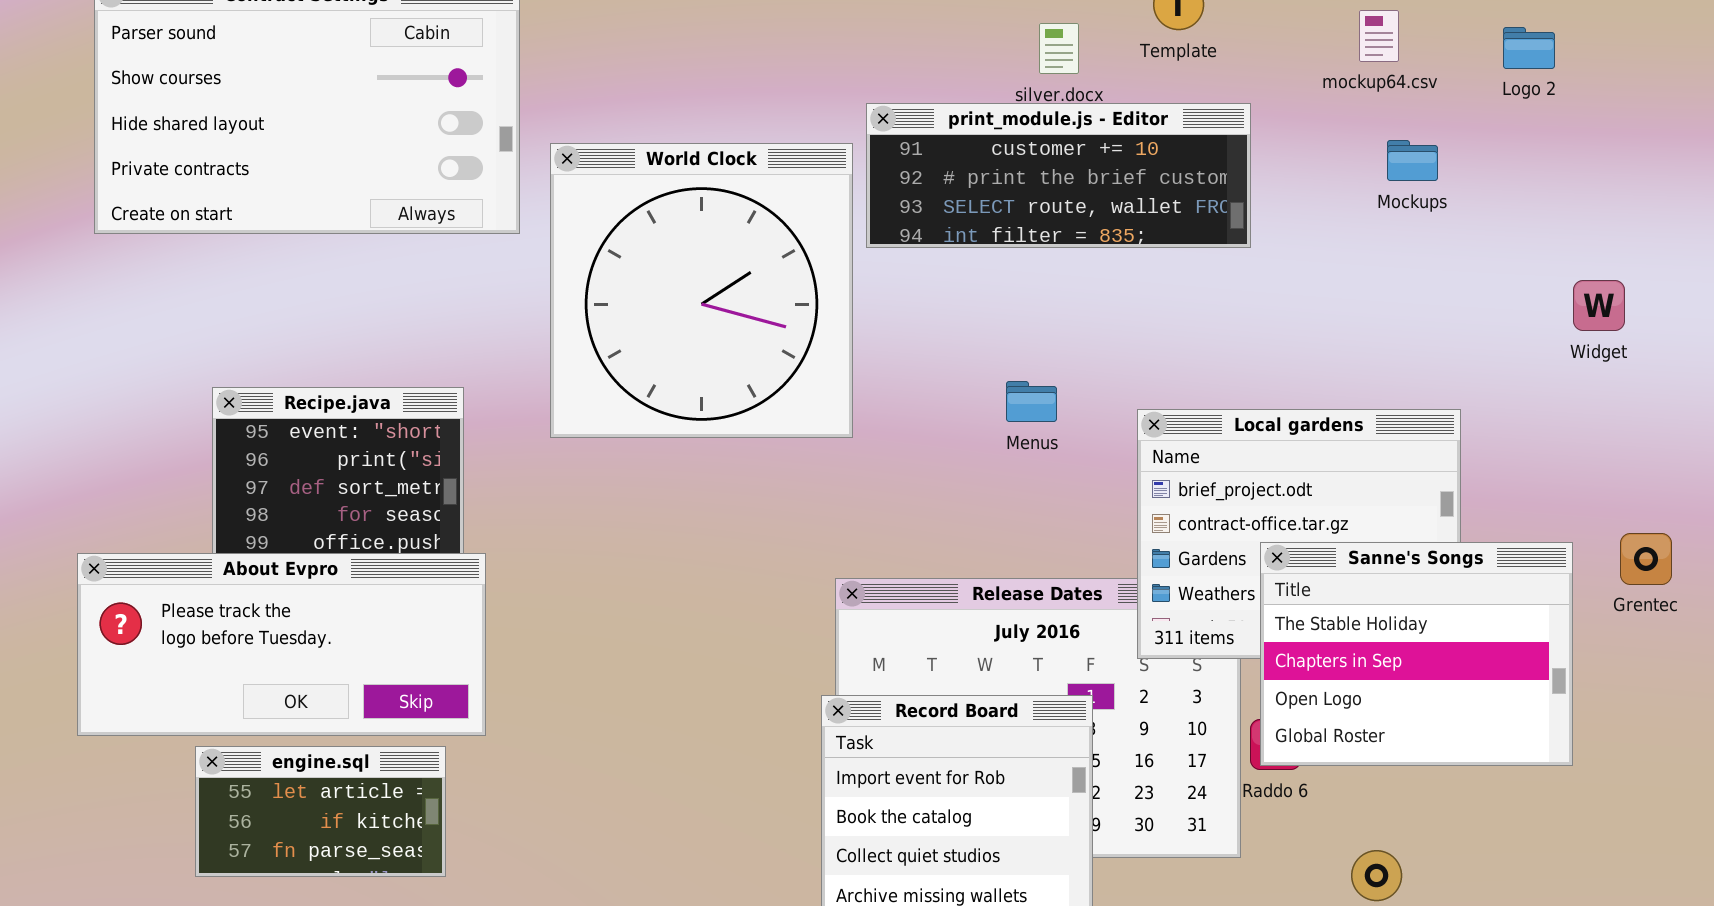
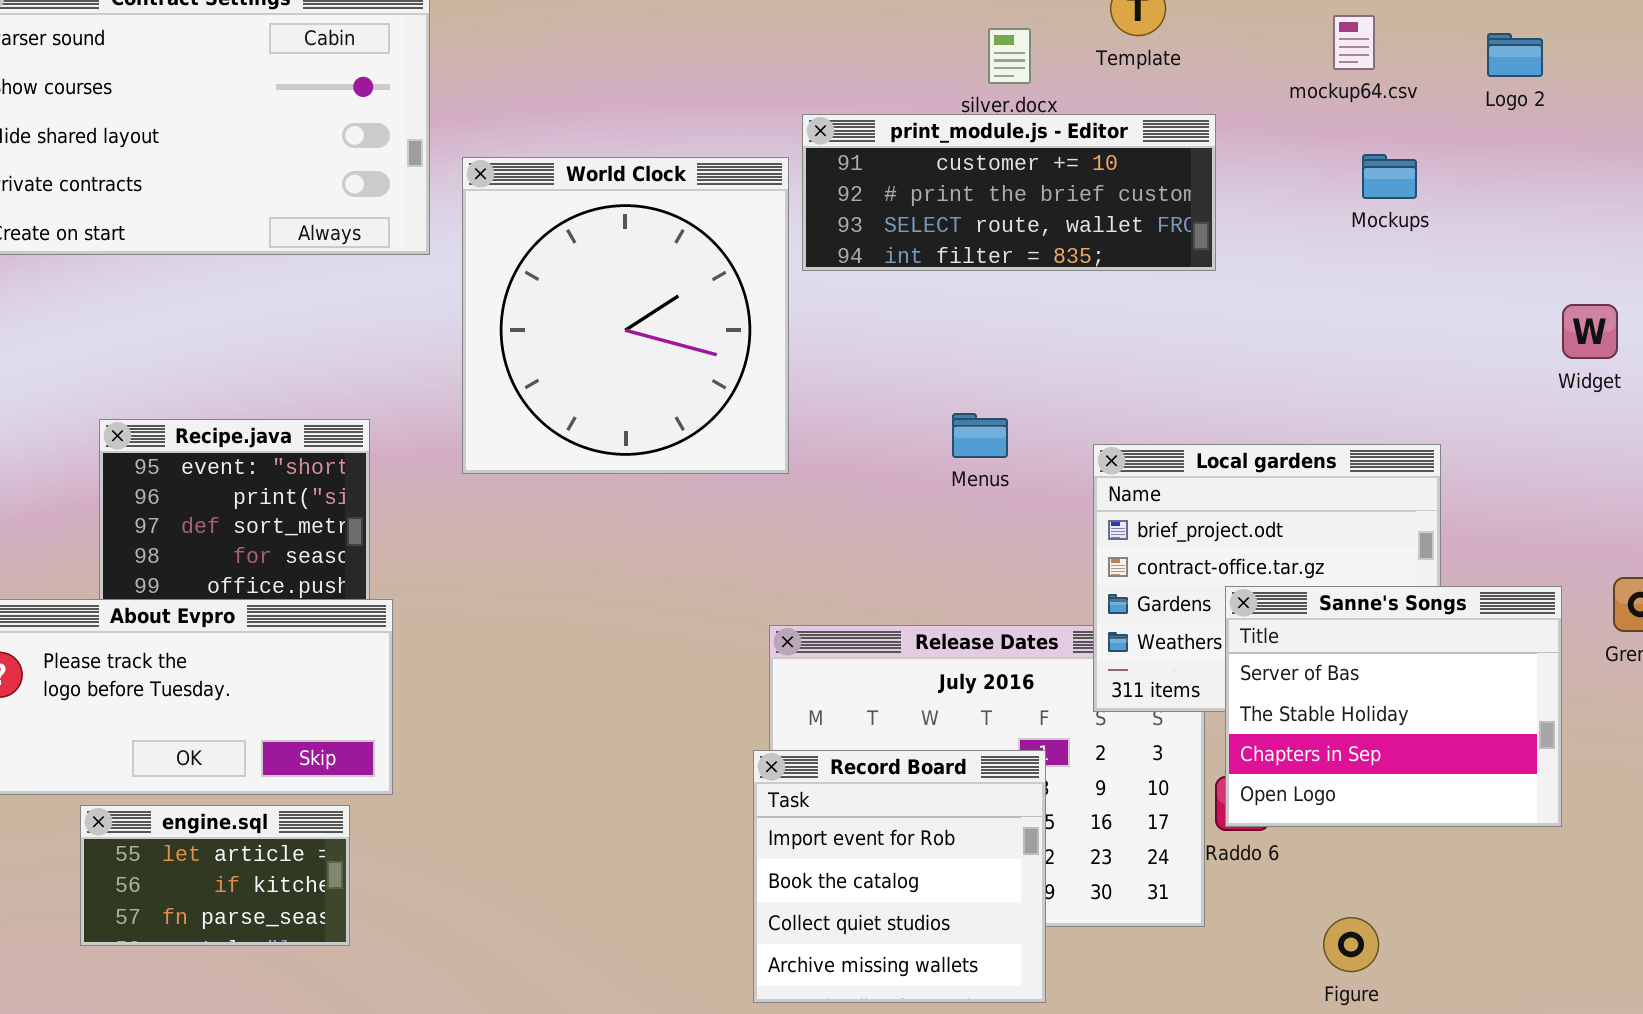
Sanne's Songs: [1260,542,1573,766] -> [1225,586,1562,827], scrolled up 1 row

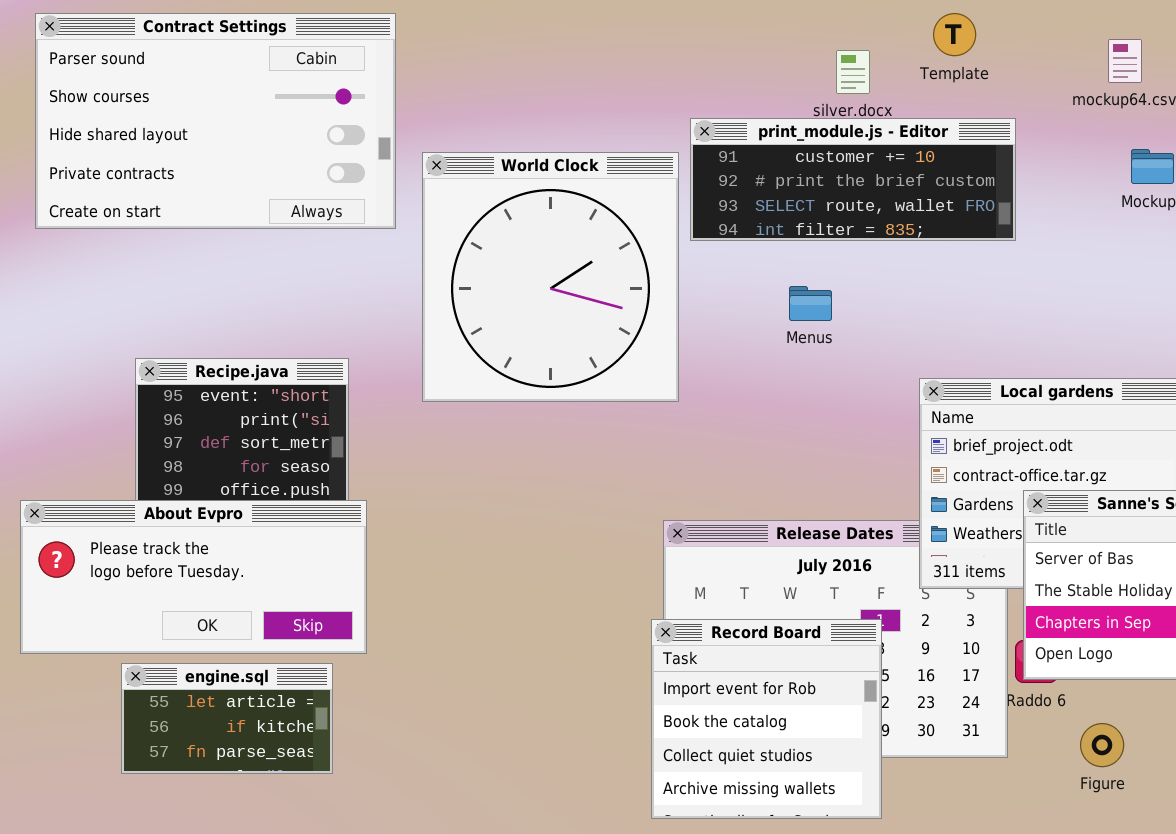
Menus: [952,413,1008,458] -> [789,286,832,321], moved
Figure: [1323,917,1379,972] -> [1080,723,1124,767], moved

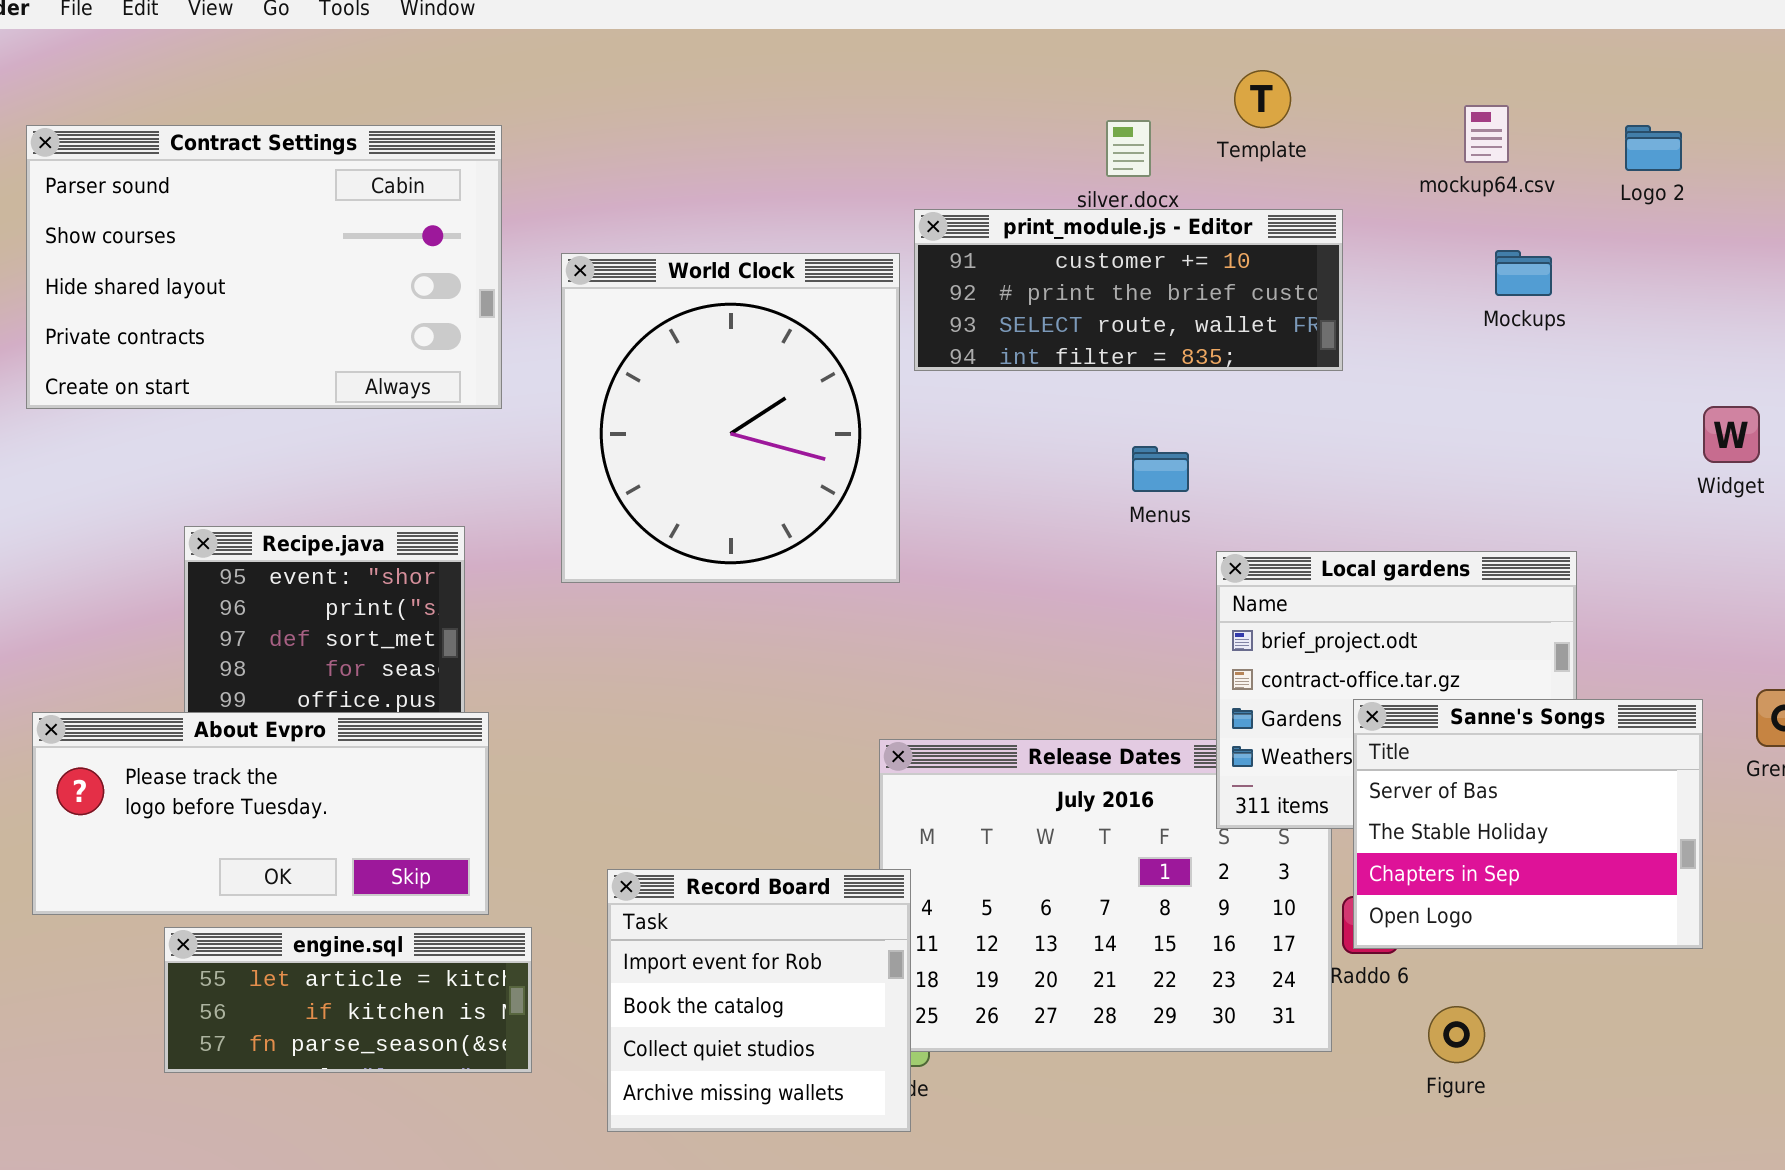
Contract Settings: [35,13,396,229] -> [26,125,502,409], moved
Menus: [789,286,832,321] -> [1132,446,1189,492], moved
Record Board: [651,619,882,819] -> [607,869,911,1132], moved
engine.sql: [121,663,333,774] -> [164,927,532,1073], resized

